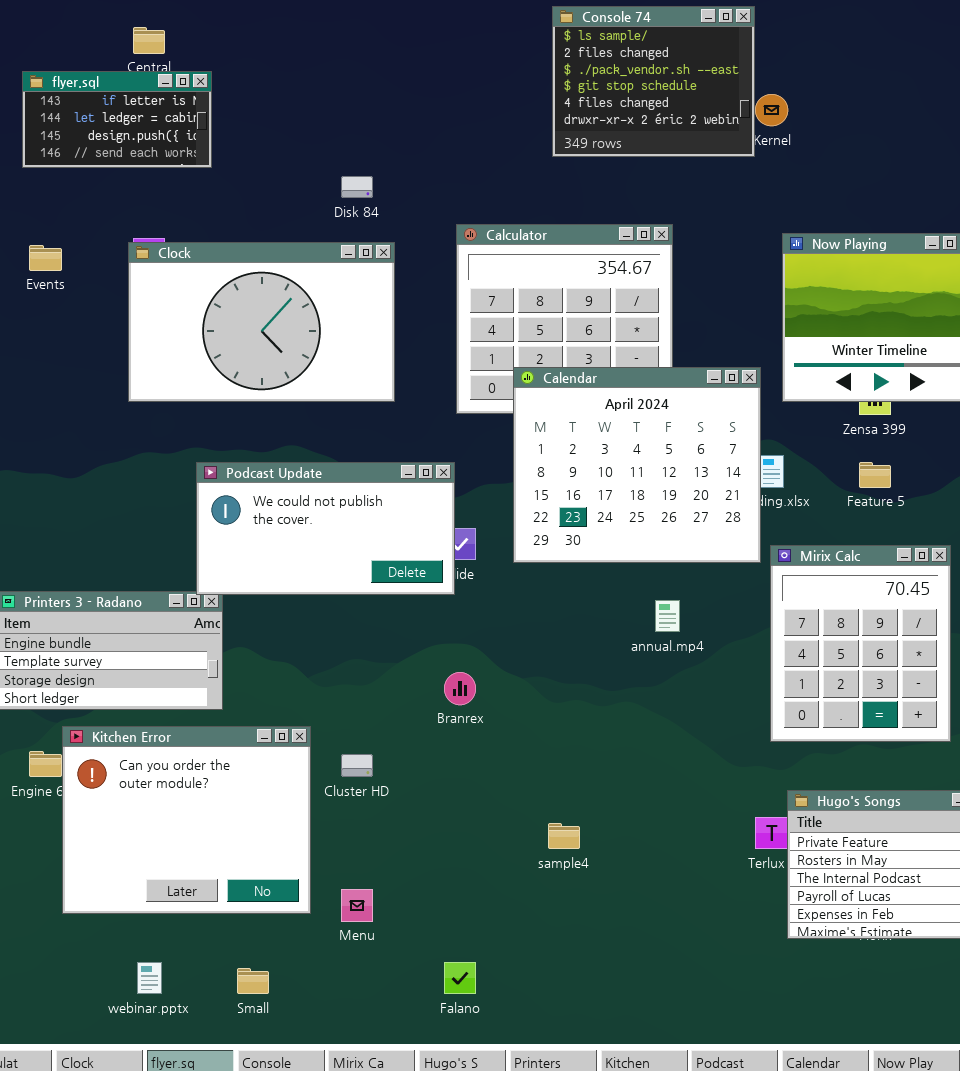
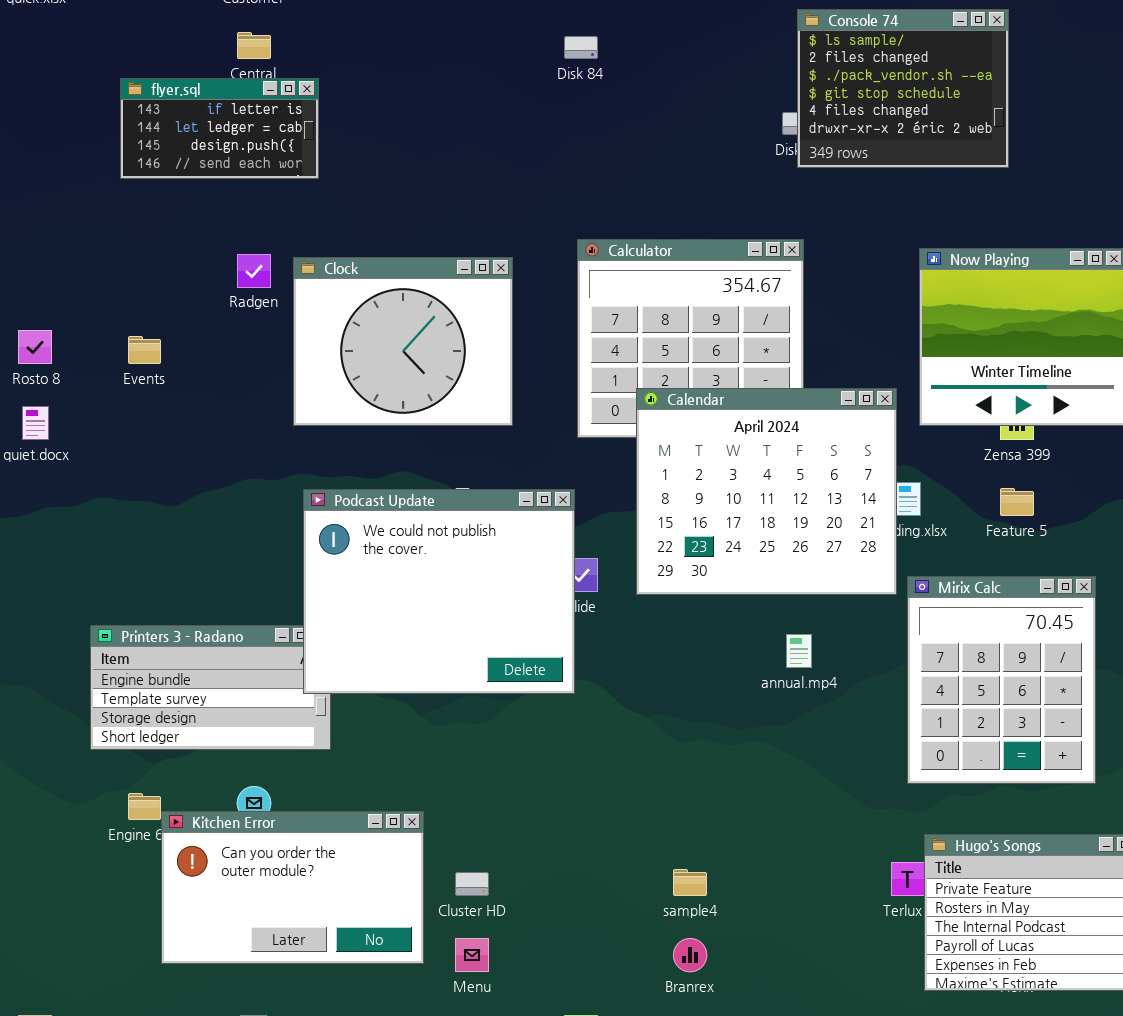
Console 74: [552,6,755,157] -> [797,9,1009,168], moved
Disk 84: [341,176,373,198] -> [564,36,598,59], moved
Clock: [128,242,395,402] -> [293,257,513,426], resized
Events: [29,245,62,271] -> [128,336,161,364], moved
Podcast Update: [196,462,455,595] -> [303,489,575,694], resized
Branrex: [444,672,476,705] -> [673,938,707,972], moved
Kitchen Error: [62,726,311,914] -> [161,811,424,964], resized
Cluster HD: [341,754,373,777] -> [455,872,489,896], moved

